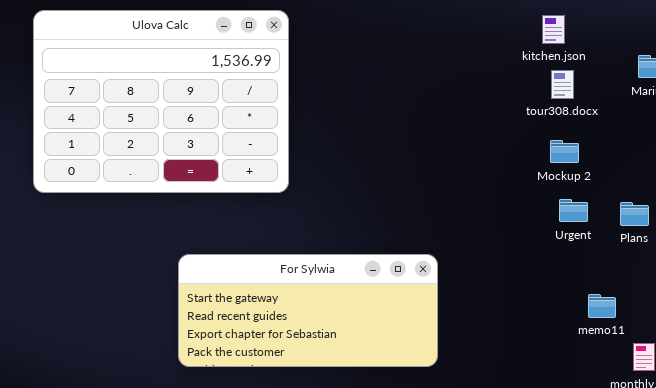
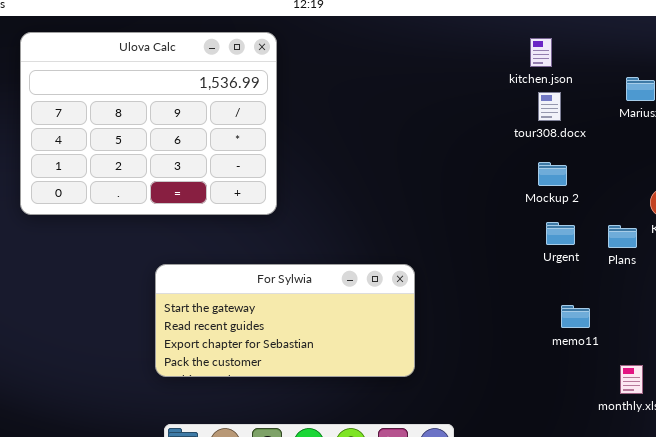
For Sylwia: [178,254,438,367] -> [155,264,415,377], moved
memo11: [588,294,616,318] -> [561,305,590,328], moved

